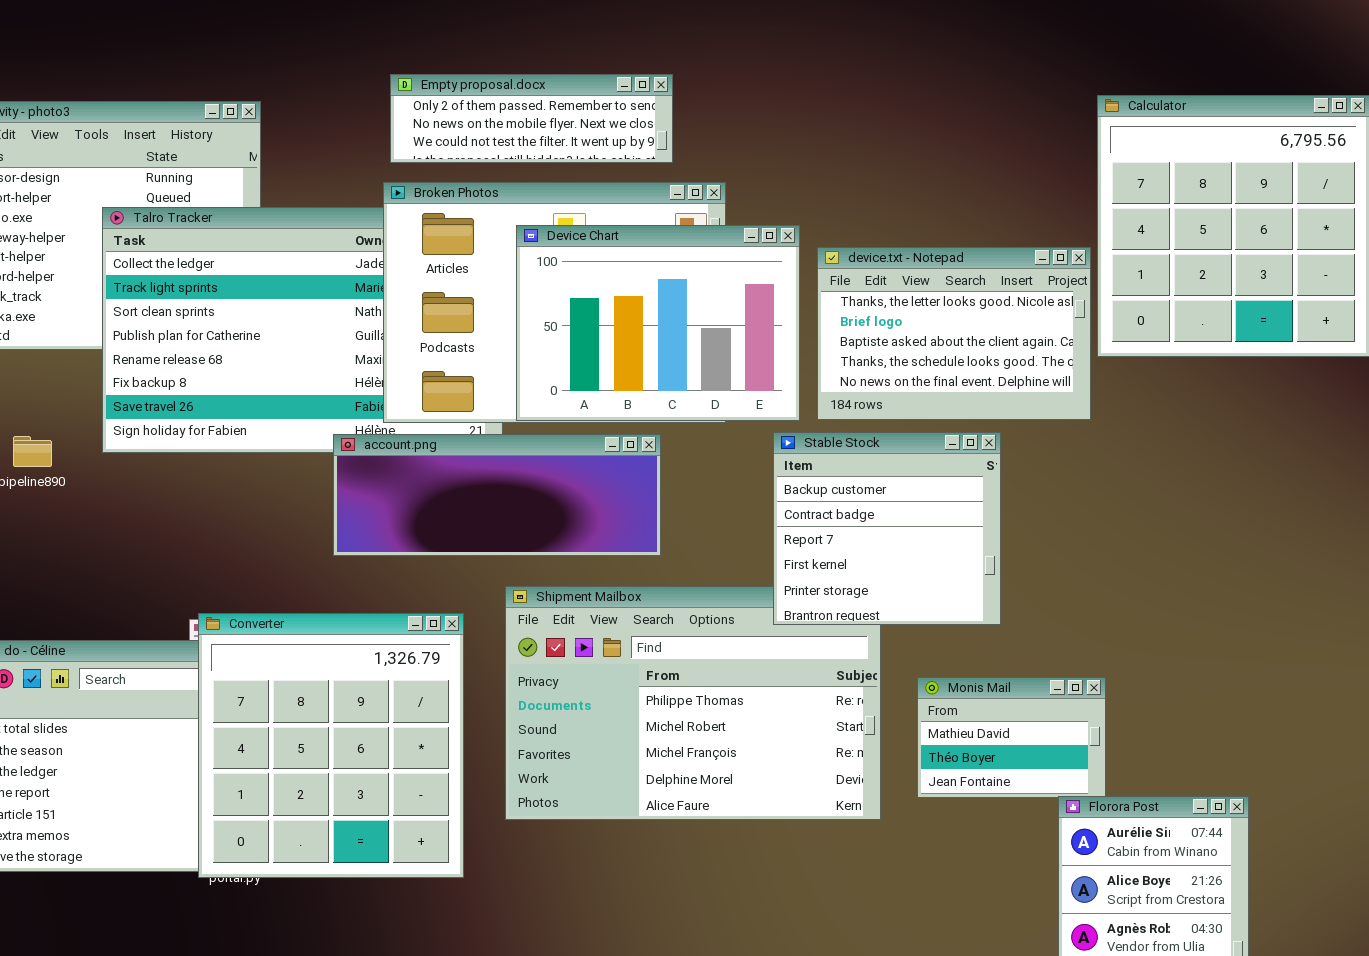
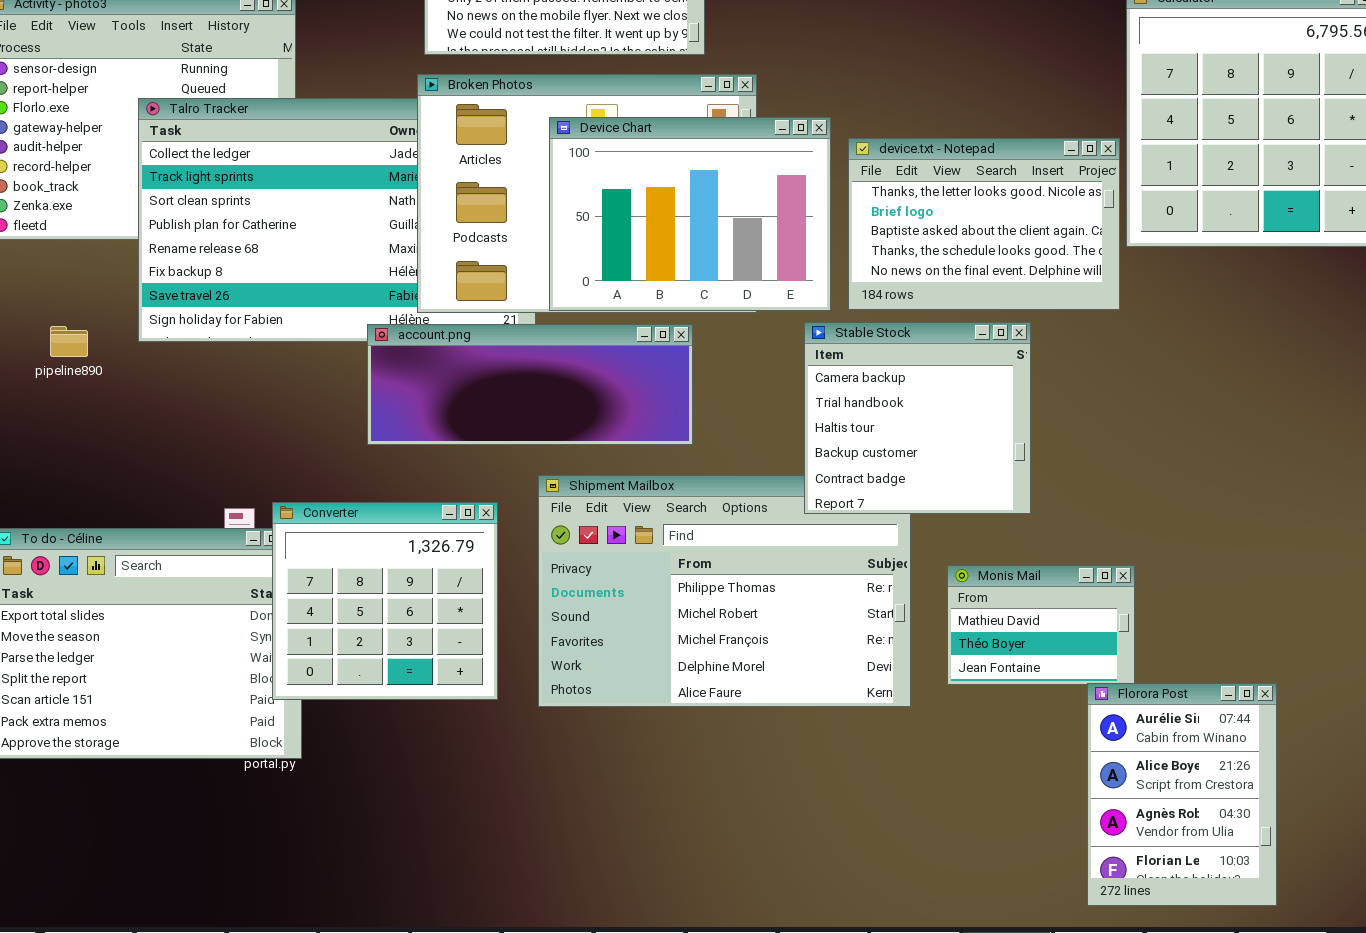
Stable Stock: [773,432,1001,625] -> [804,322,1031,514], scrolled up 3 rows
Converter: [198,613,464,878] -> [272,502,498,700], resized

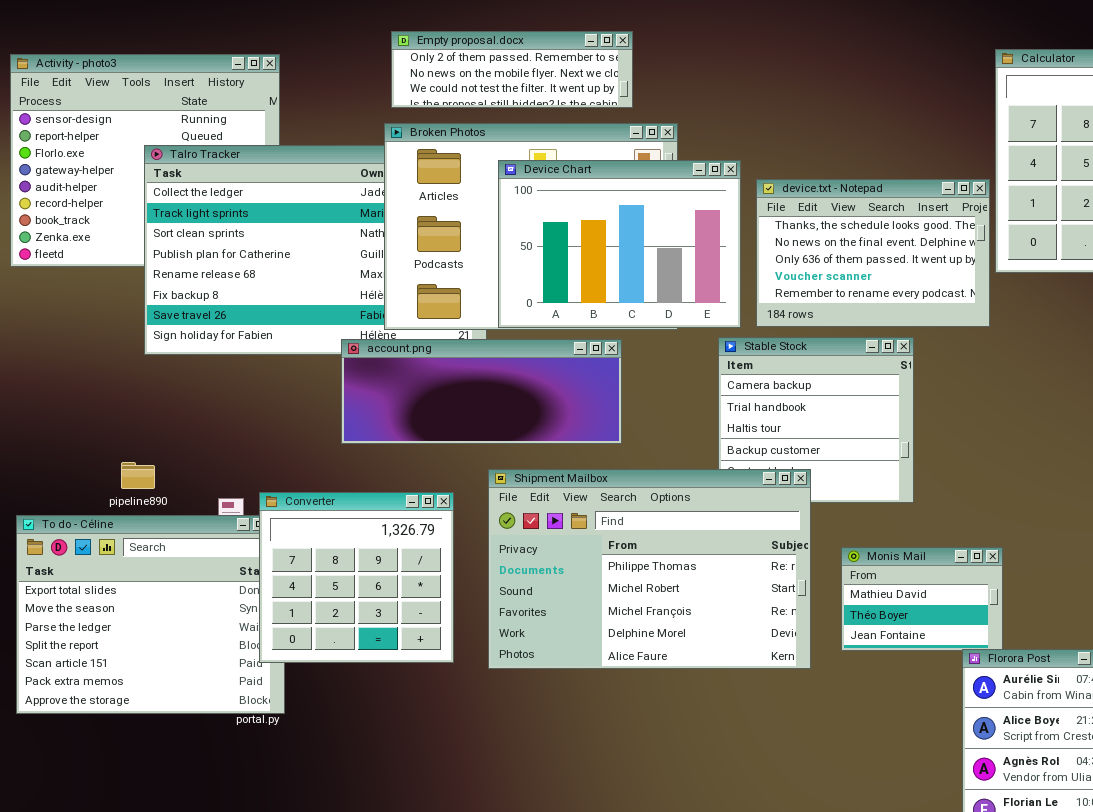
device.txt - Notepad: [848,138,1120,310] -> [756,179,990,327], scrolled down 3 rows
pipeline890: [50,326,88,357] -> [121,462,155,489], moved
Shipment Mailbox: [538,475,911,707] -> [488,469,811,669], raised

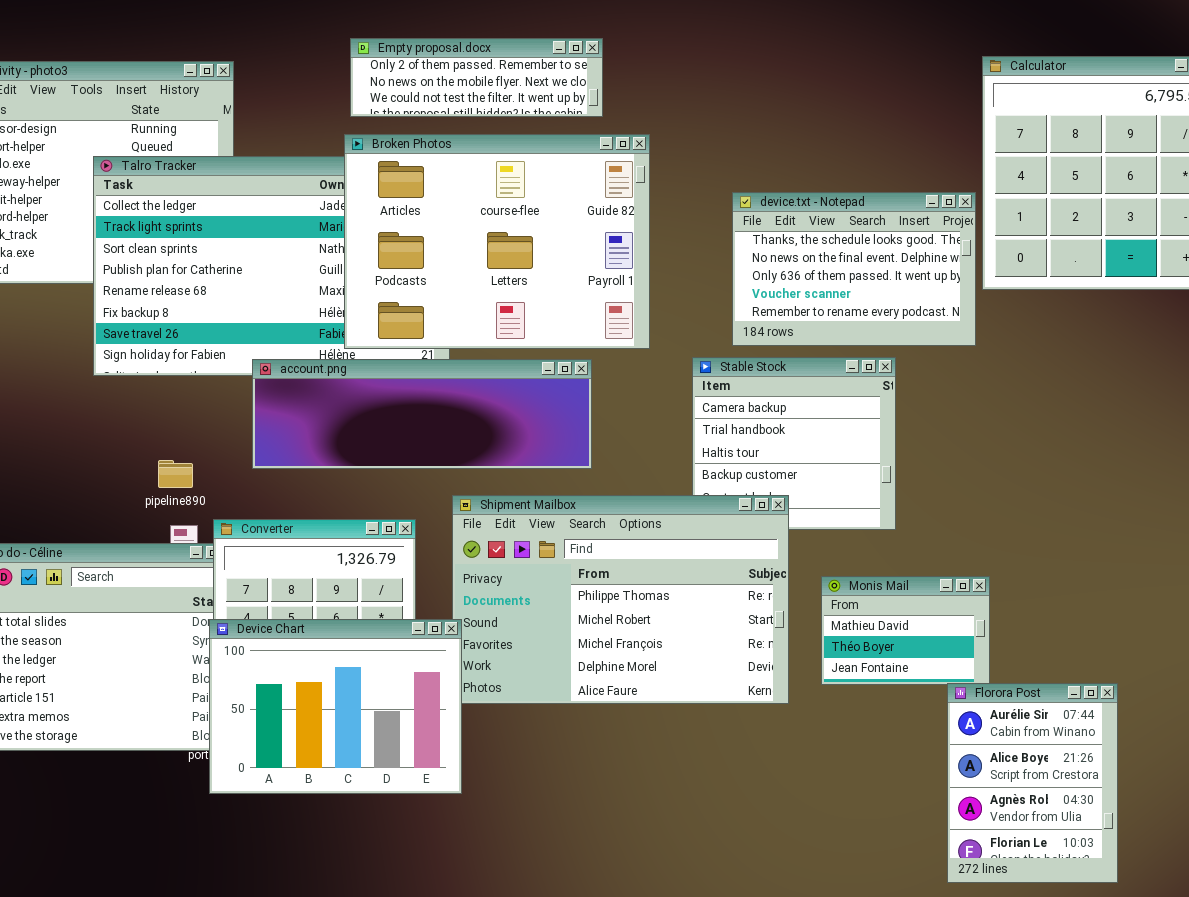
Device Chart: [498,160,741,328] -> [209,619,462,794], moved
account.png: [341,339,622,444] -> [252,359,592,469], resized
pipeline890: [121,462,155,489] -> [158,460,193,488], moved

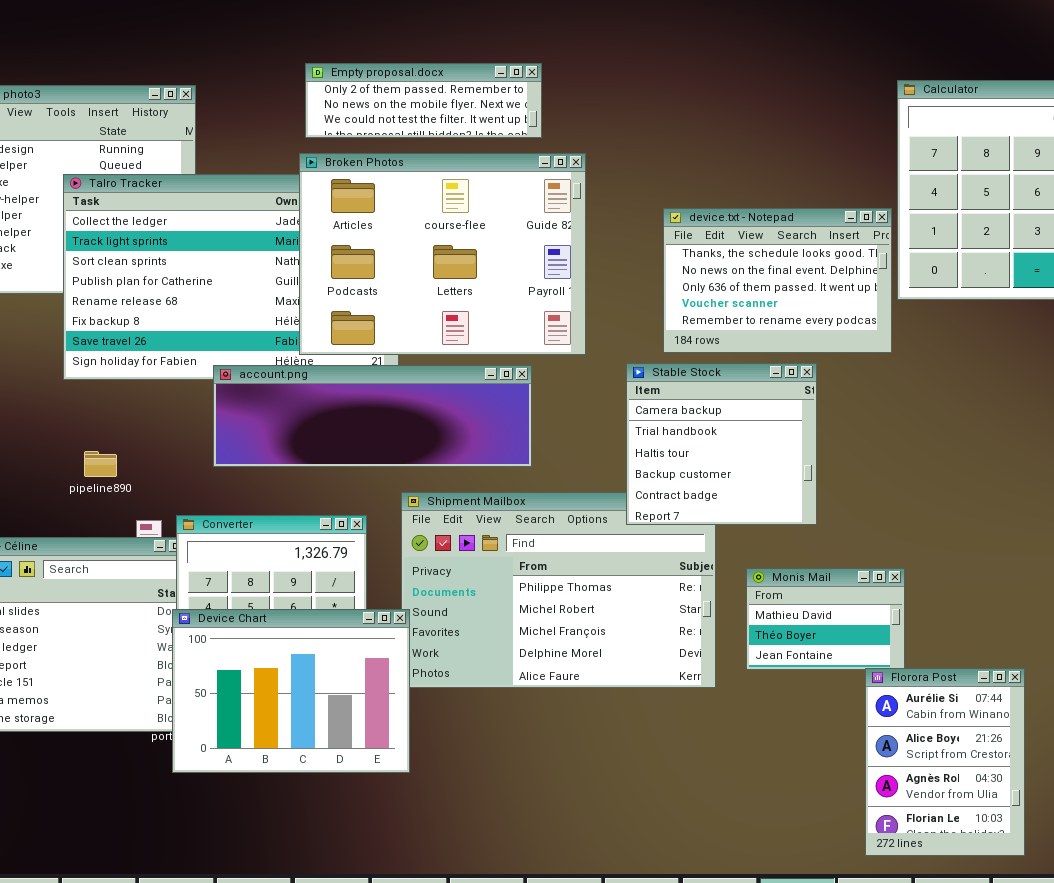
Stable Stock: [692,357,896,530] -> [626,363,817,525], raised
pipeline890: [158,460,193,488] -> [84,451,117,477], moved

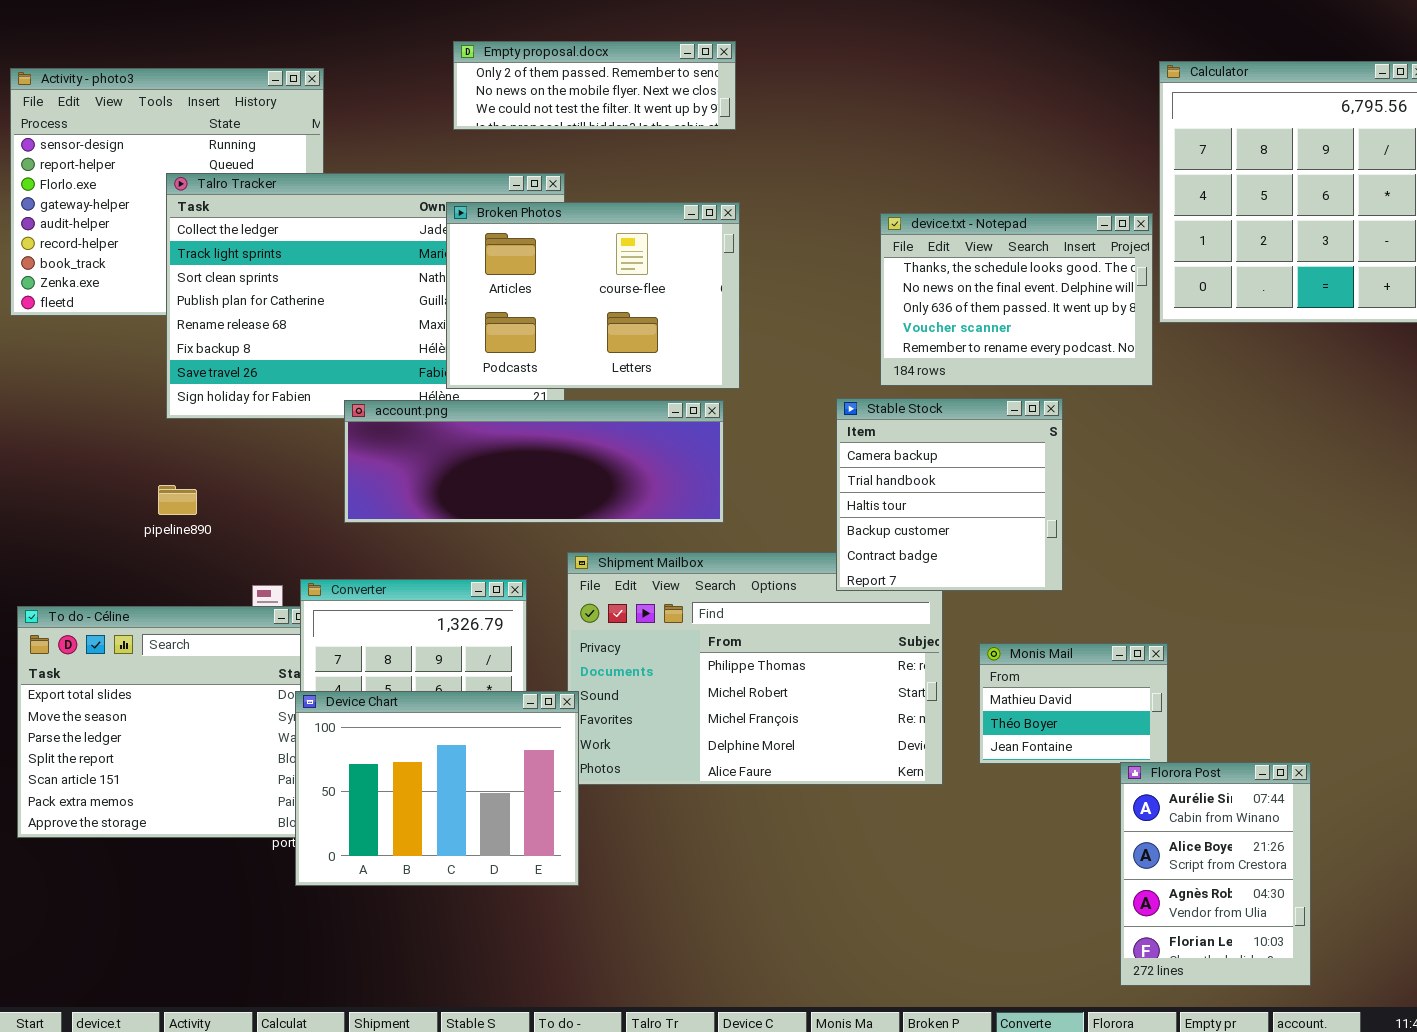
Broken Photos: [299,153,586,355] -> [446,202,740,389], resized
pipeline890: [84,451,117,477] -> [158,485,197,515], moved

